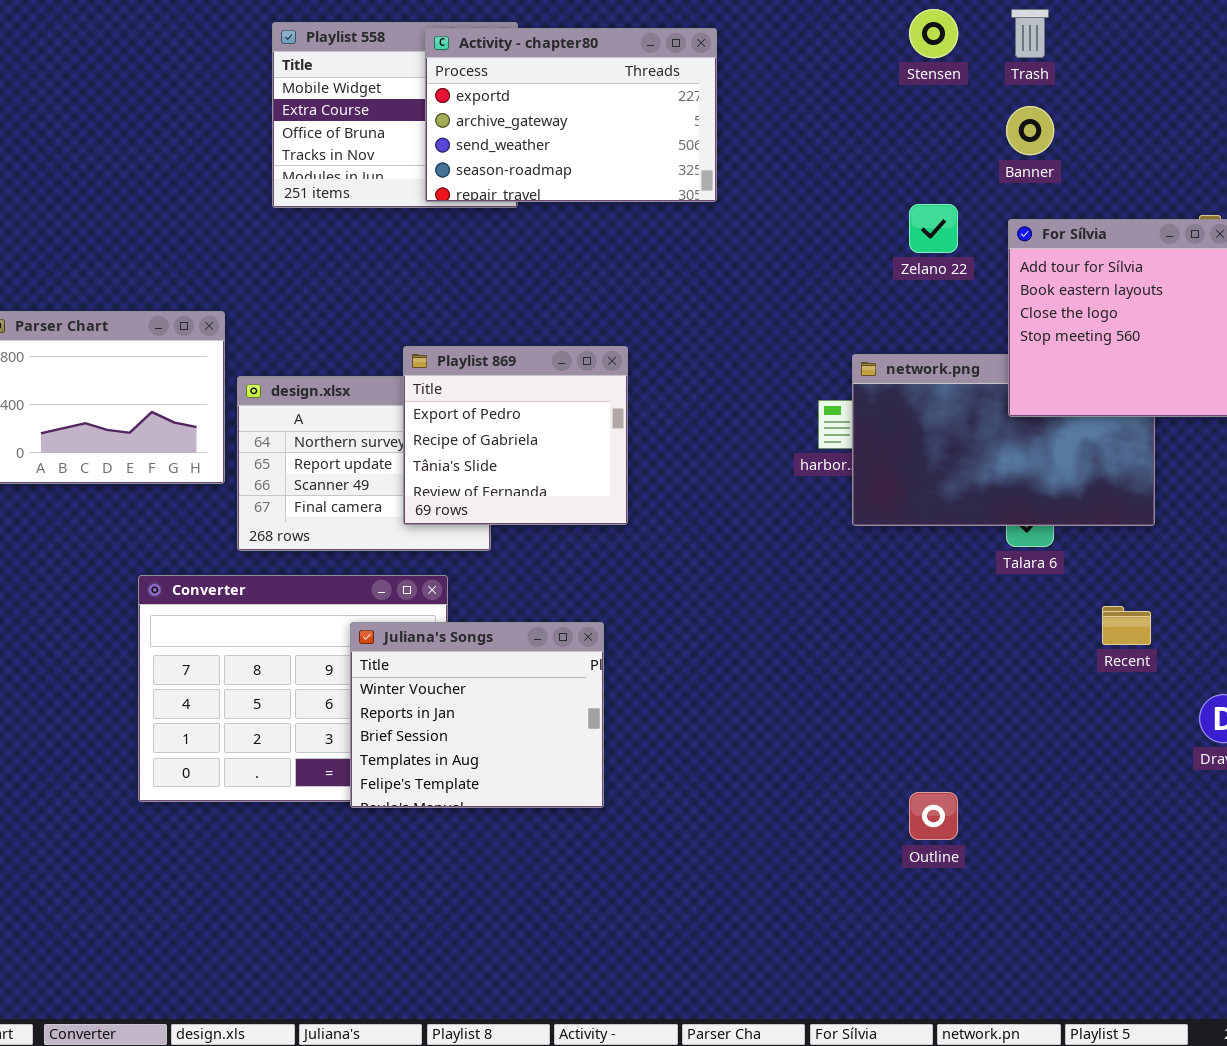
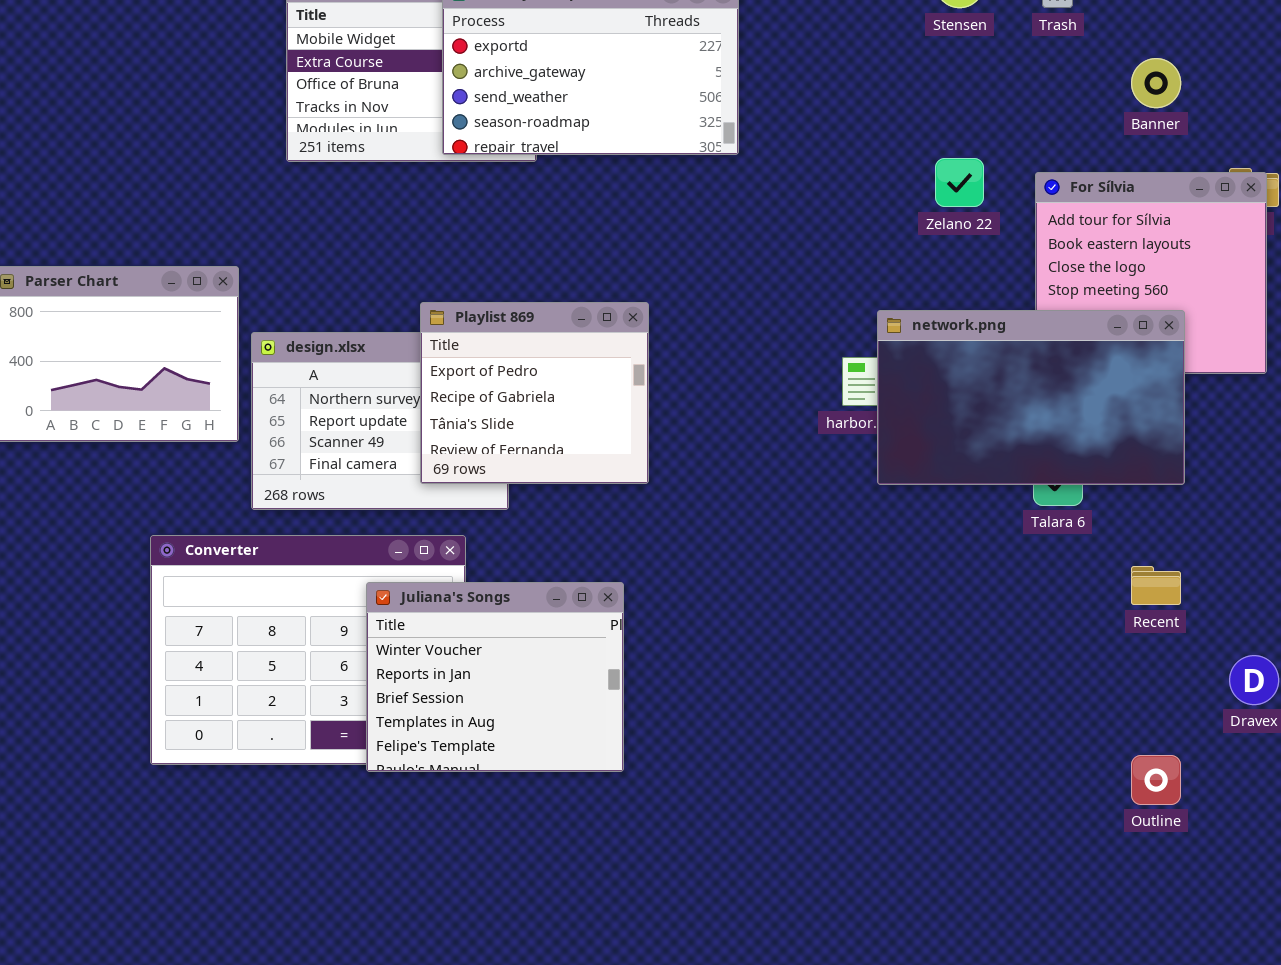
Banner: [1006,106,1054,155] -> [1131,58,1181,108], moved
network.png: [852,354,1155,526] -> [877,310,1185,485], raised
Outline: [909,792,958,840] -> [1131,755,1181,805], moved

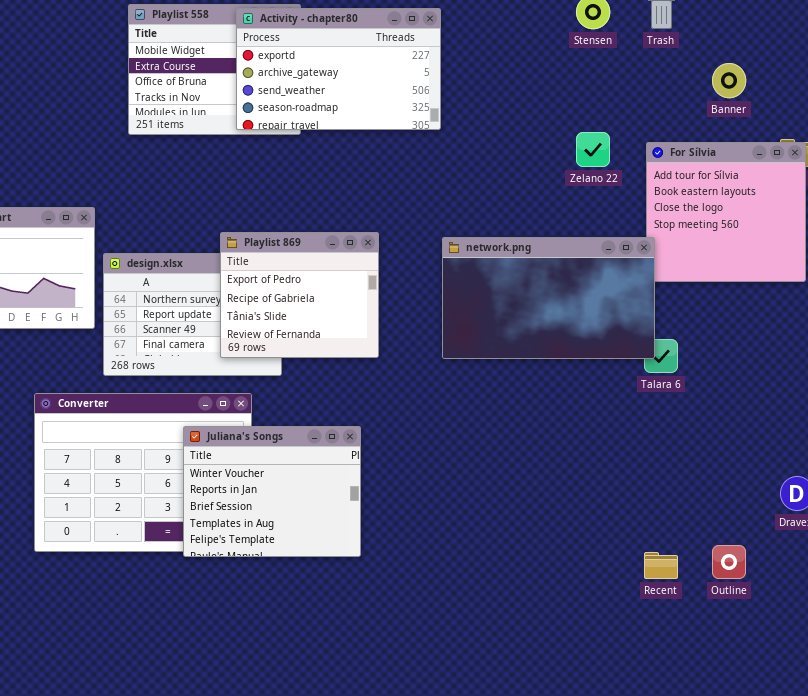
network.png: [877,310,1185,485] -> [442,237,655,359], moved
Recent: [1131,566,1181,605] -> [644,552,678,579], moved

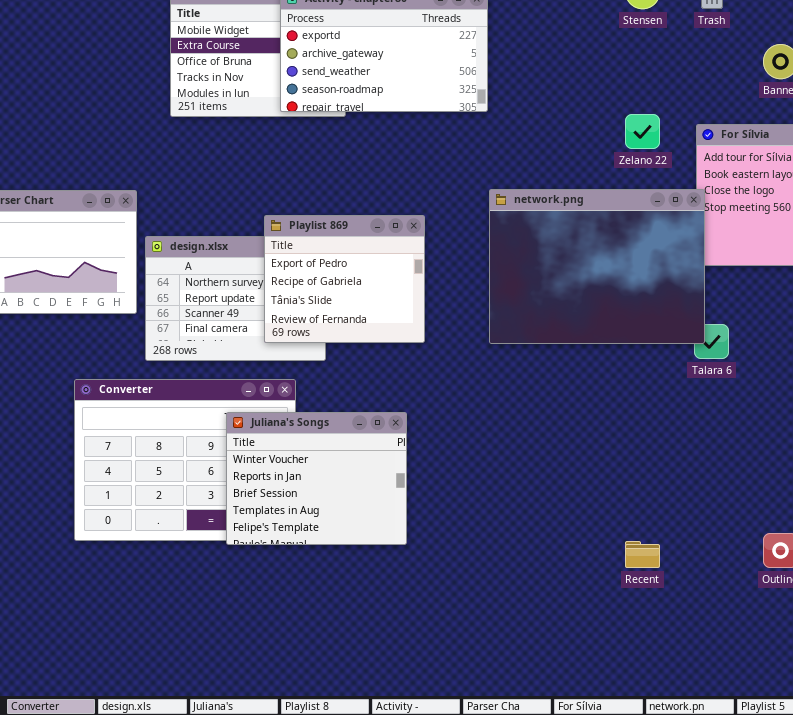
network.png: [442,237,655,359] -> [489,189,705,344], resized
Recent: [644,552,678,579] -> [625,541,660,568], moved

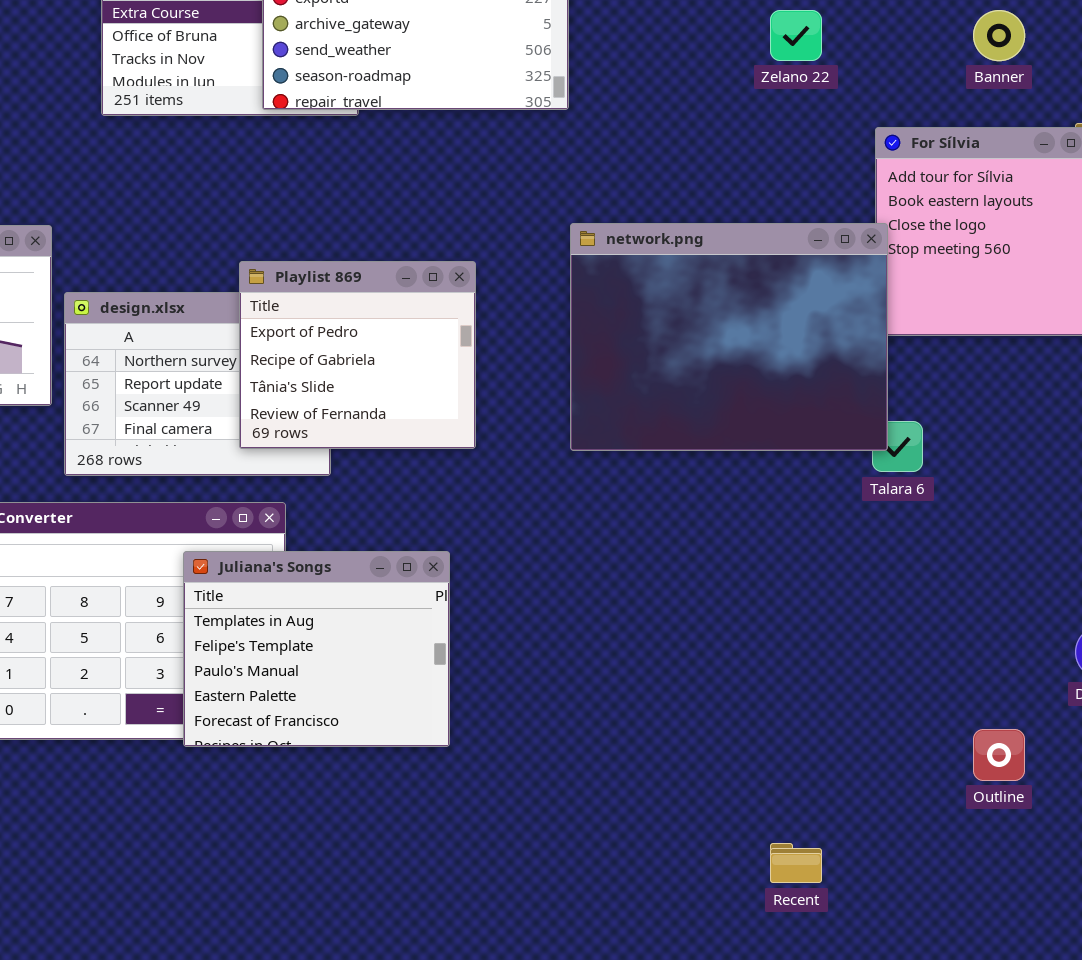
Zelano 22: [625,114,660,149] -> [770,10,822,61], moved
Juliana's Songs: [226,412,407,545] -> [183,551,450,747], scrolled down 3 rows
Recent: [625,541,660,568] -> [770,843,822,883], moved

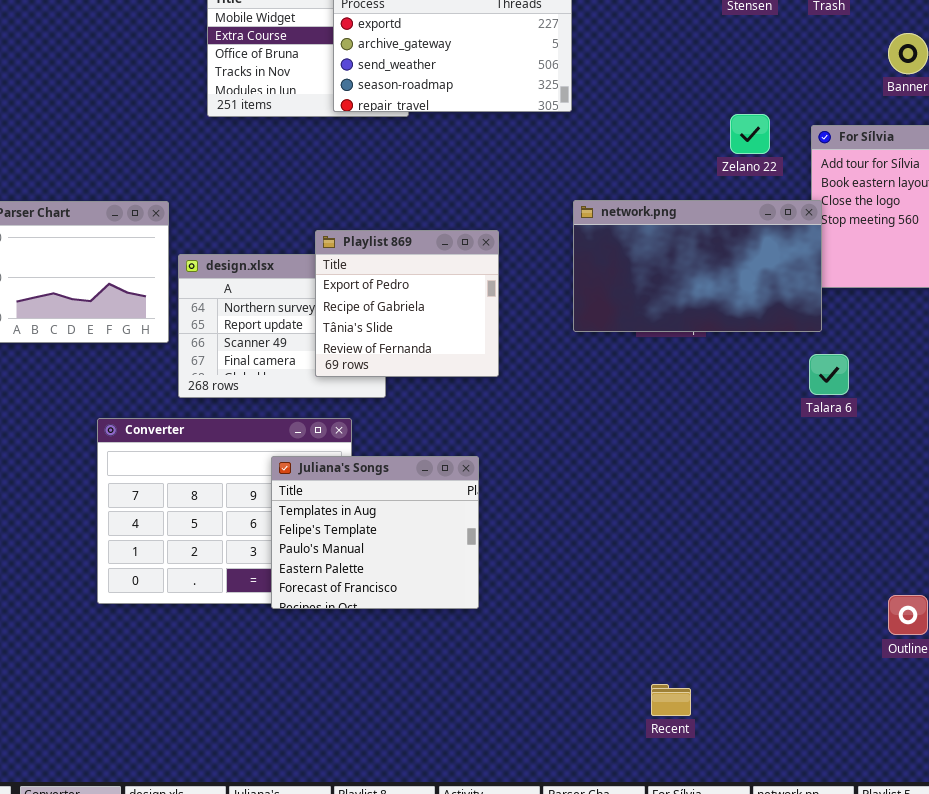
Zelano 22: [770,10,822,61] -> [730,114,770,154], moved
network.png: [570,223,888,451] -> [573,200,822,332], resized
Recent: [770,843,822,883] -> [651,684,691,716], moved

